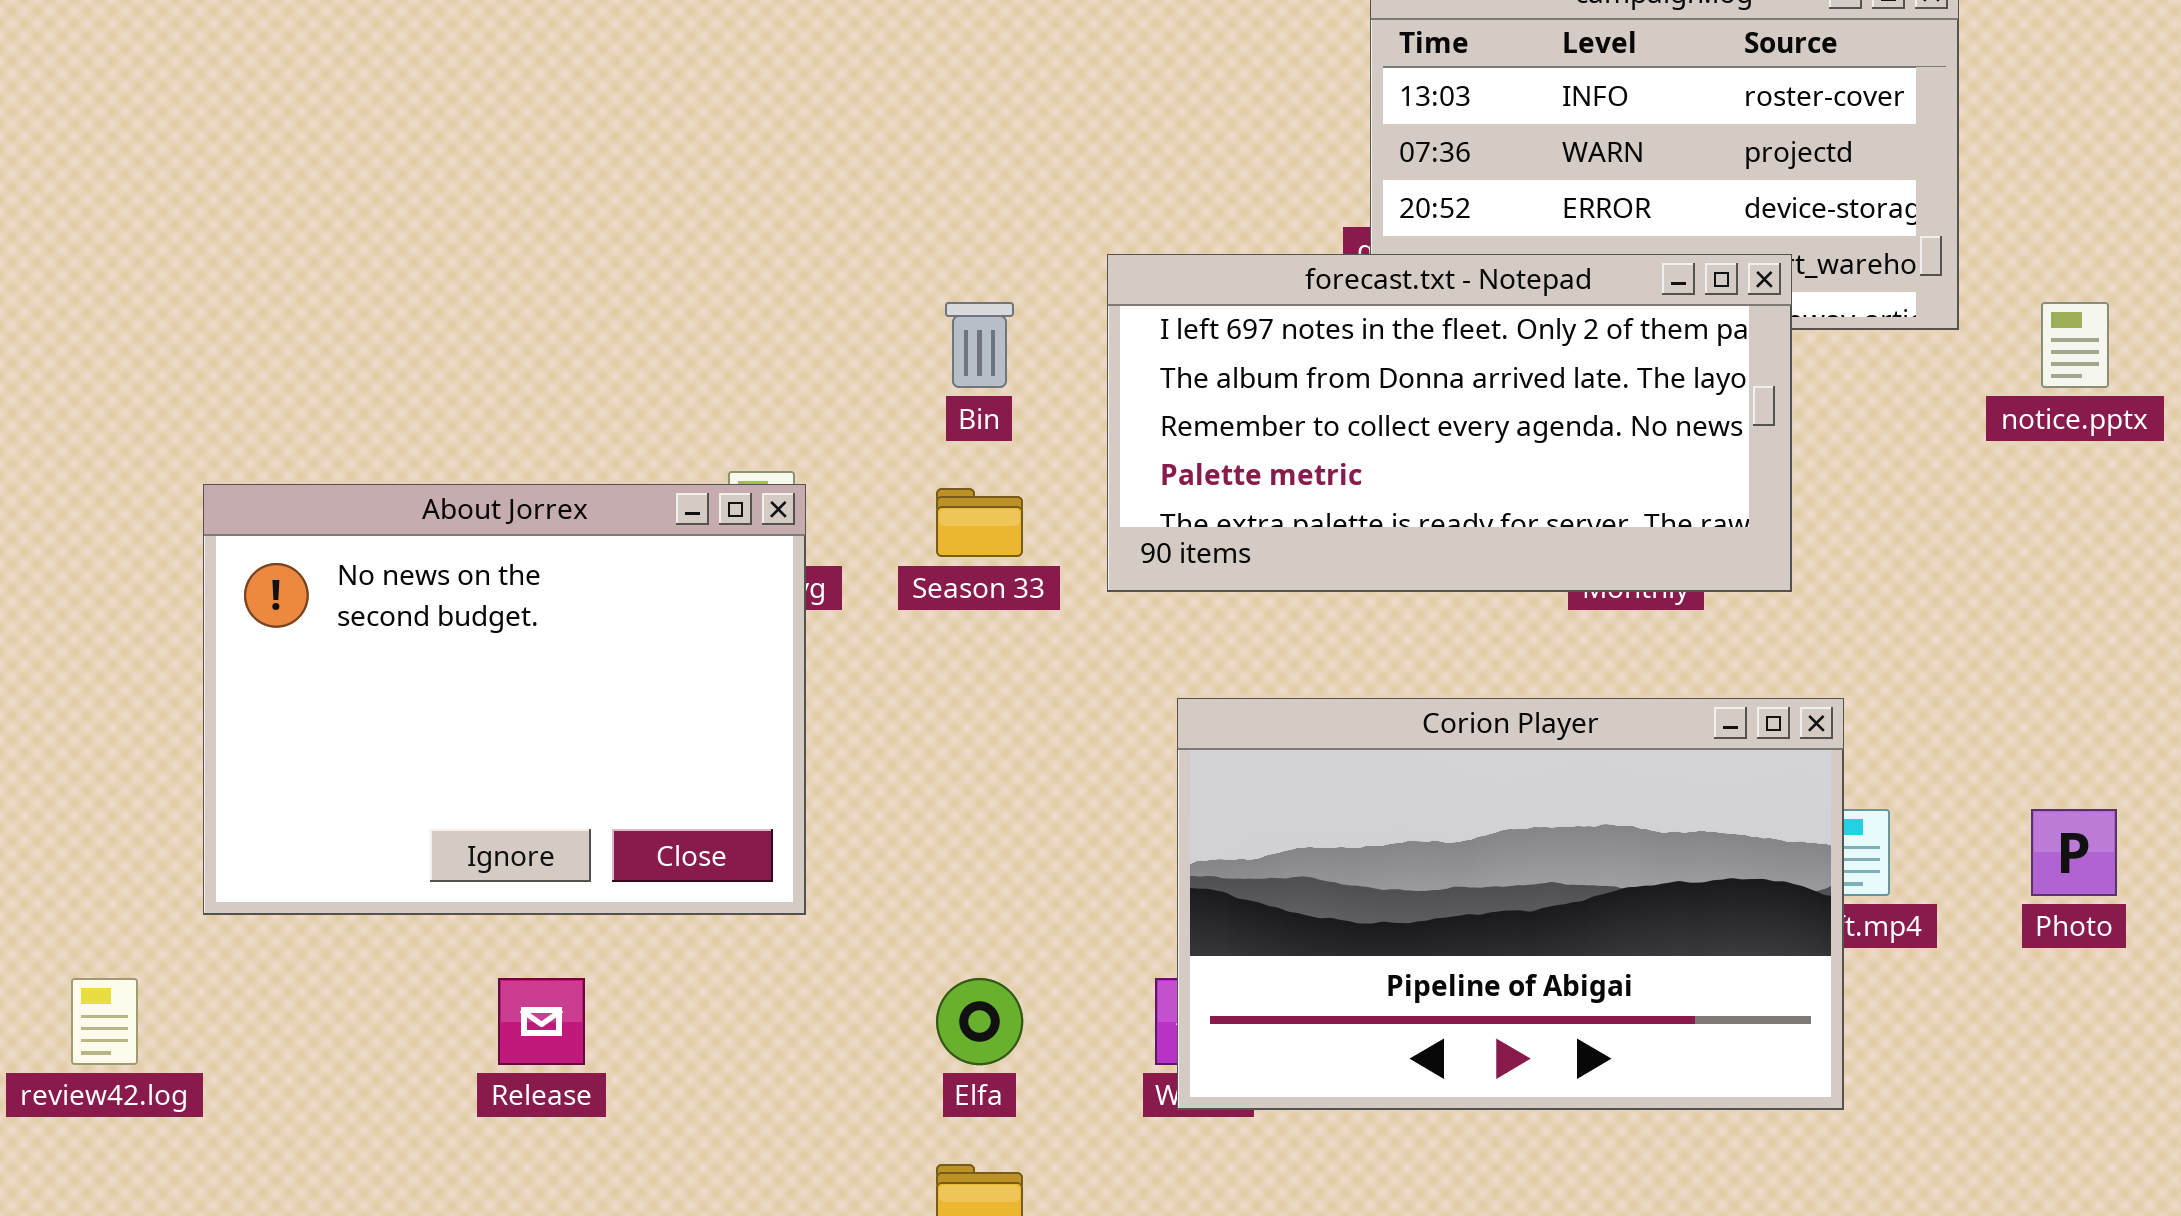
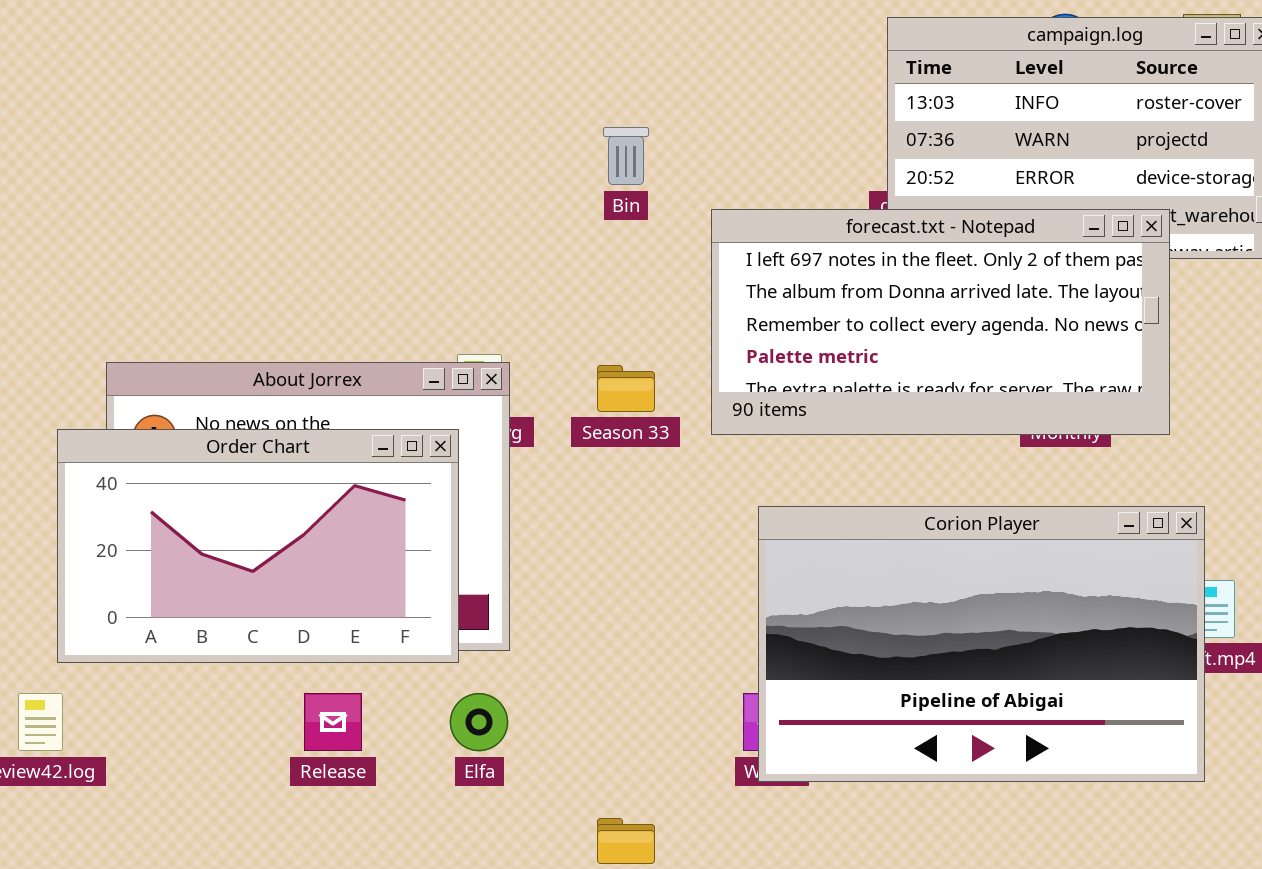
Bin: [945,302,1014,388] -> [603,127,649,185], moved
Order Chart: none -> [57,429,459,663], opened
Elfa: [936,978,1023,1065] -> [450,693,508,751], moved

